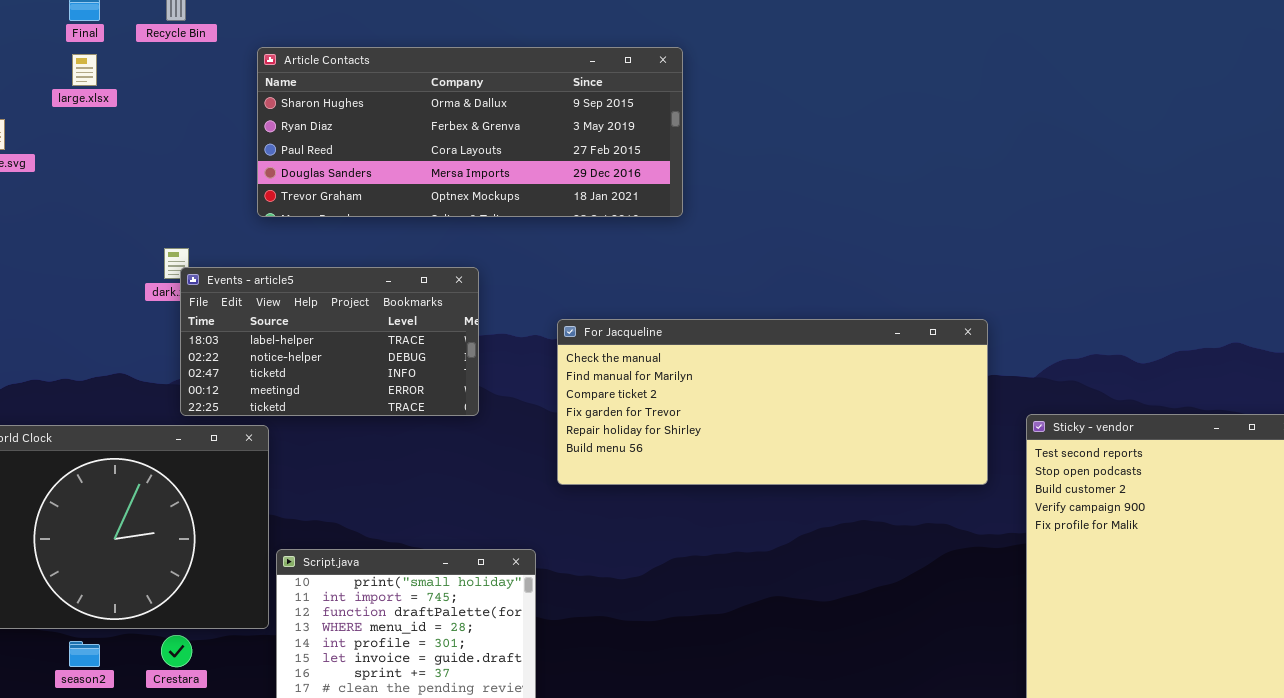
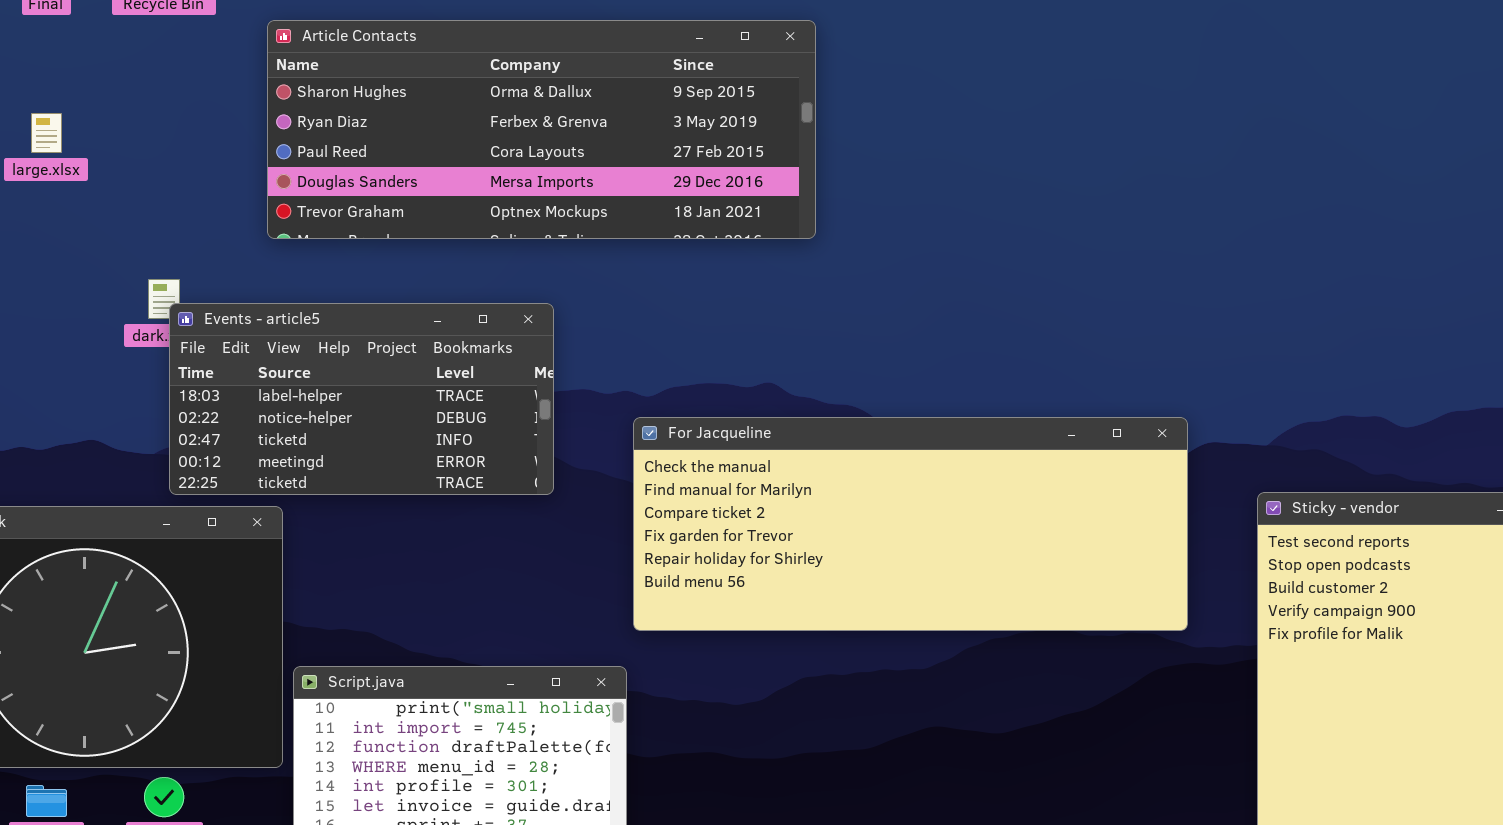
large.xlsx: [72,54,97,86] -> [31,113,62,153], moved
For Jacqueline: [557,319,988,485] -> [633,417,1188,631], moved

